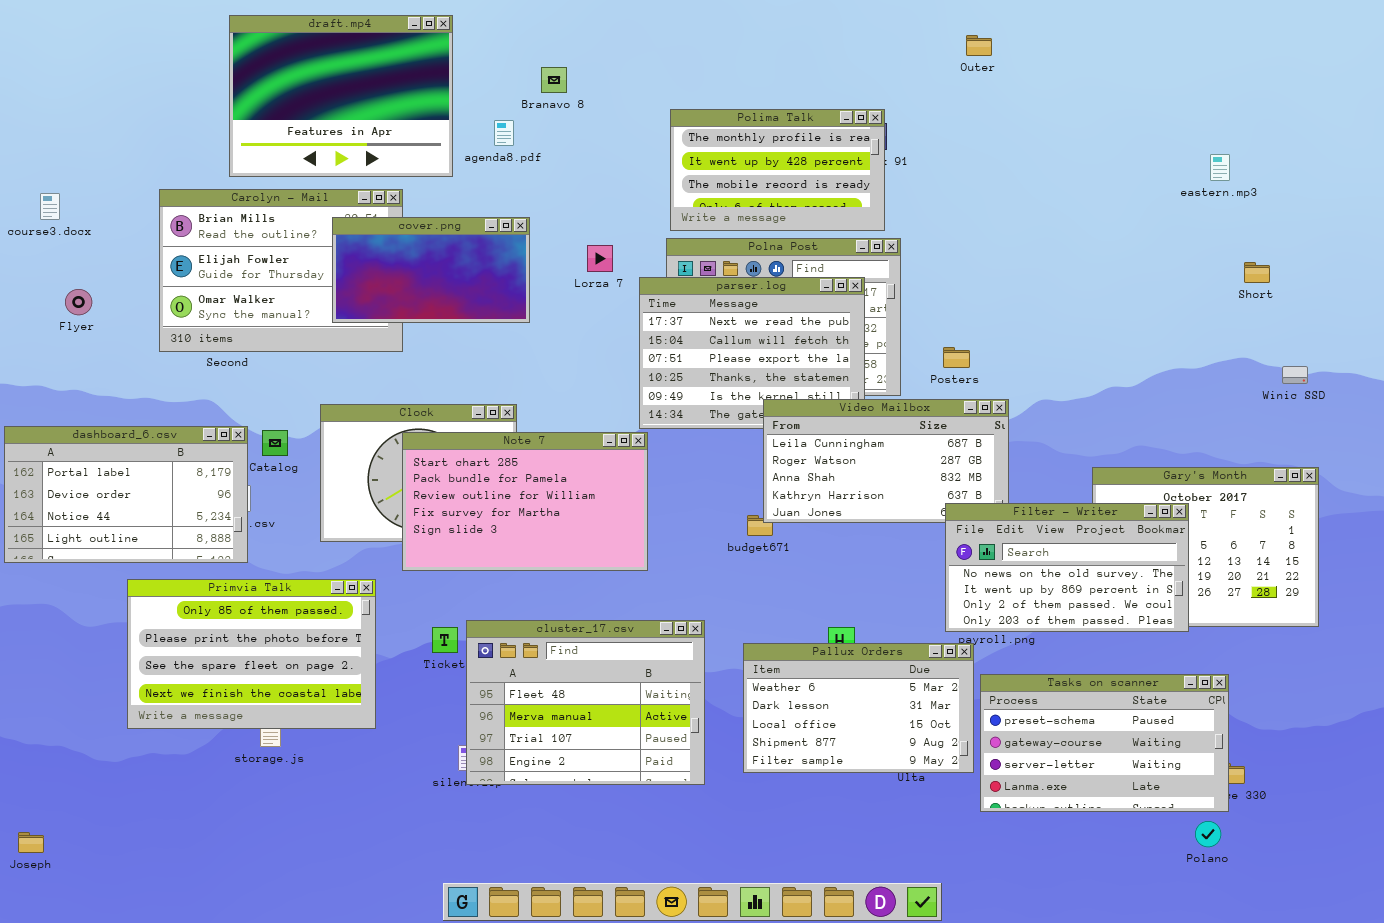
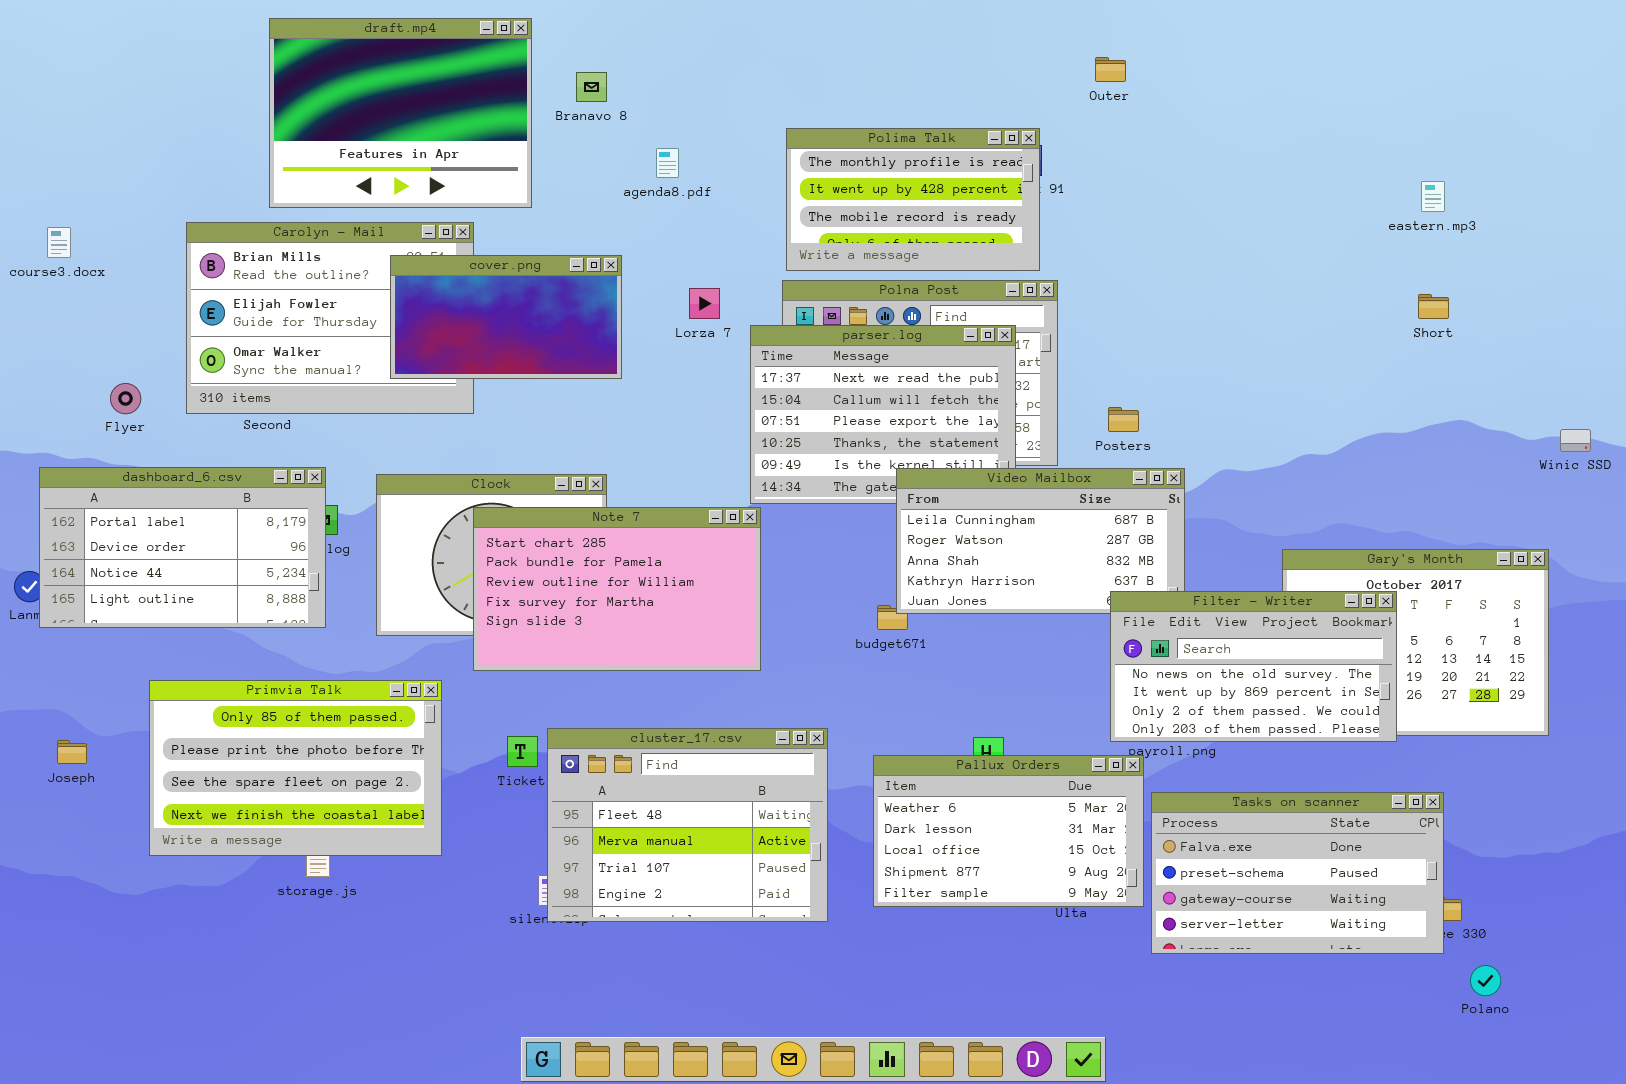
Outer: [966,35,992,56] -> [1095,57,1126,82], moved
Branavo 8: [541,67,567,93] -> [576,72,607,102], moved
agenda8.pdf: [494,120,514,146] -> [656,148,679,178], moved
Short: [1244,262,1270,283] -> [1418,294,1449,319], moved
Flyer: [65,289,92,315] -> [110,383,141,414], moved
Winic SSD: [1282,366,1308,384] -> [1560,429,1591,452], moved
dashboard_6.csv: [4,426,248,563] -> [39,467,326,628], moved
Tasks on scanner: [980,674,1229,812] -> [1151,792,1444,954], scrolled up 1 row
Polano: [1195,821,1221,847] -> [1470,965,1501,996], moved
Joseph: [18,832,44,853] -> [57,740,87,764], moved

